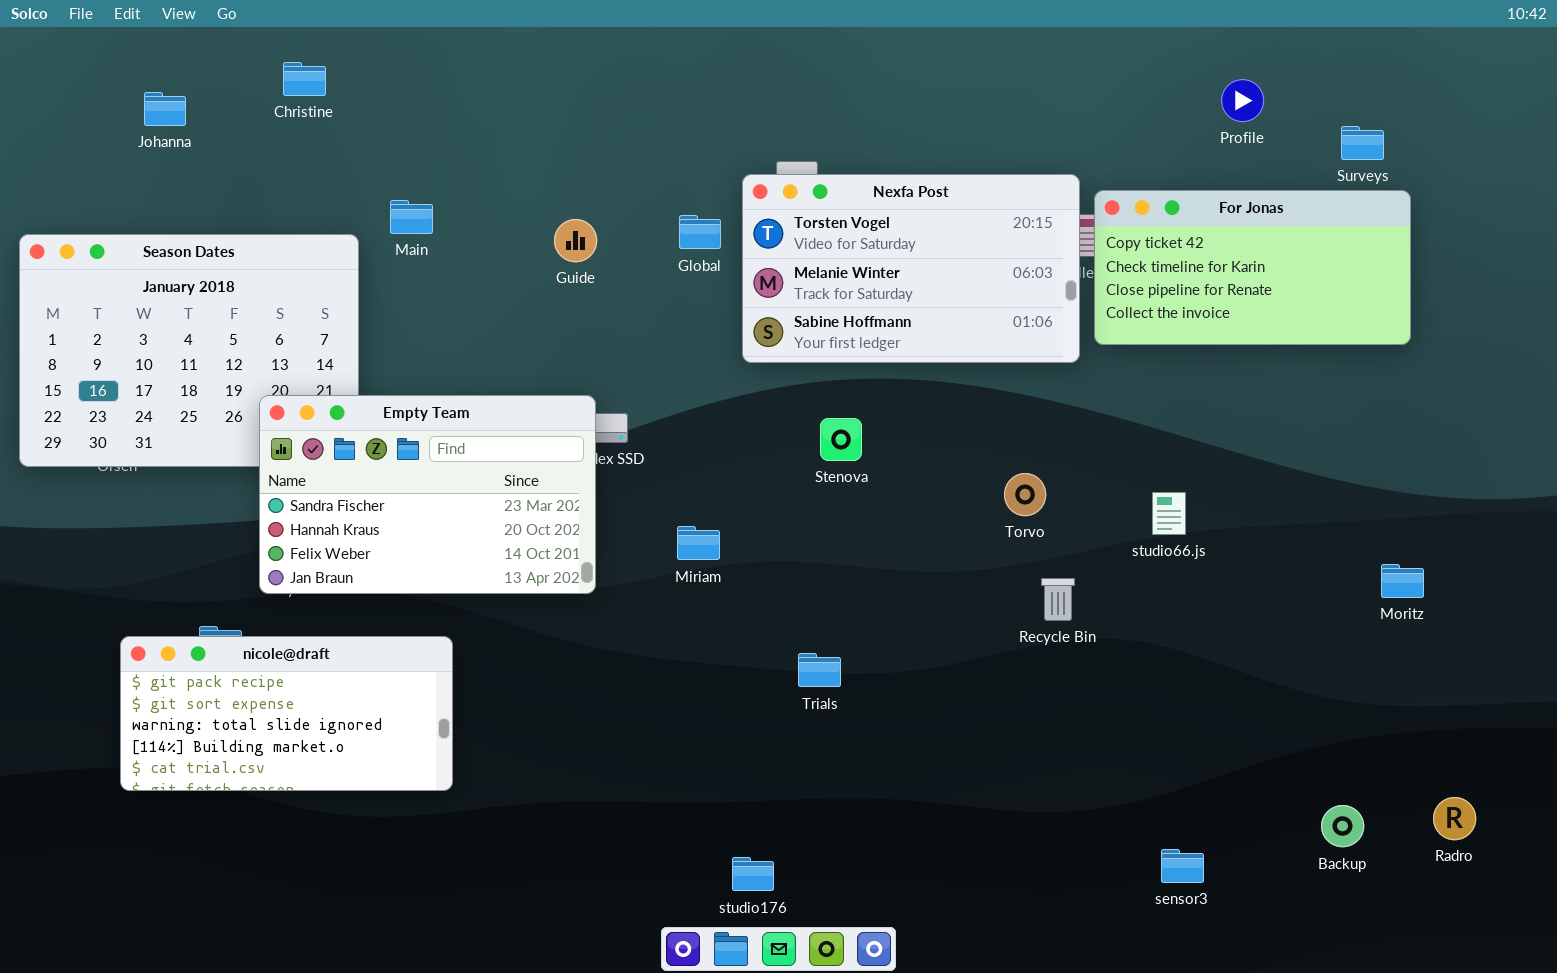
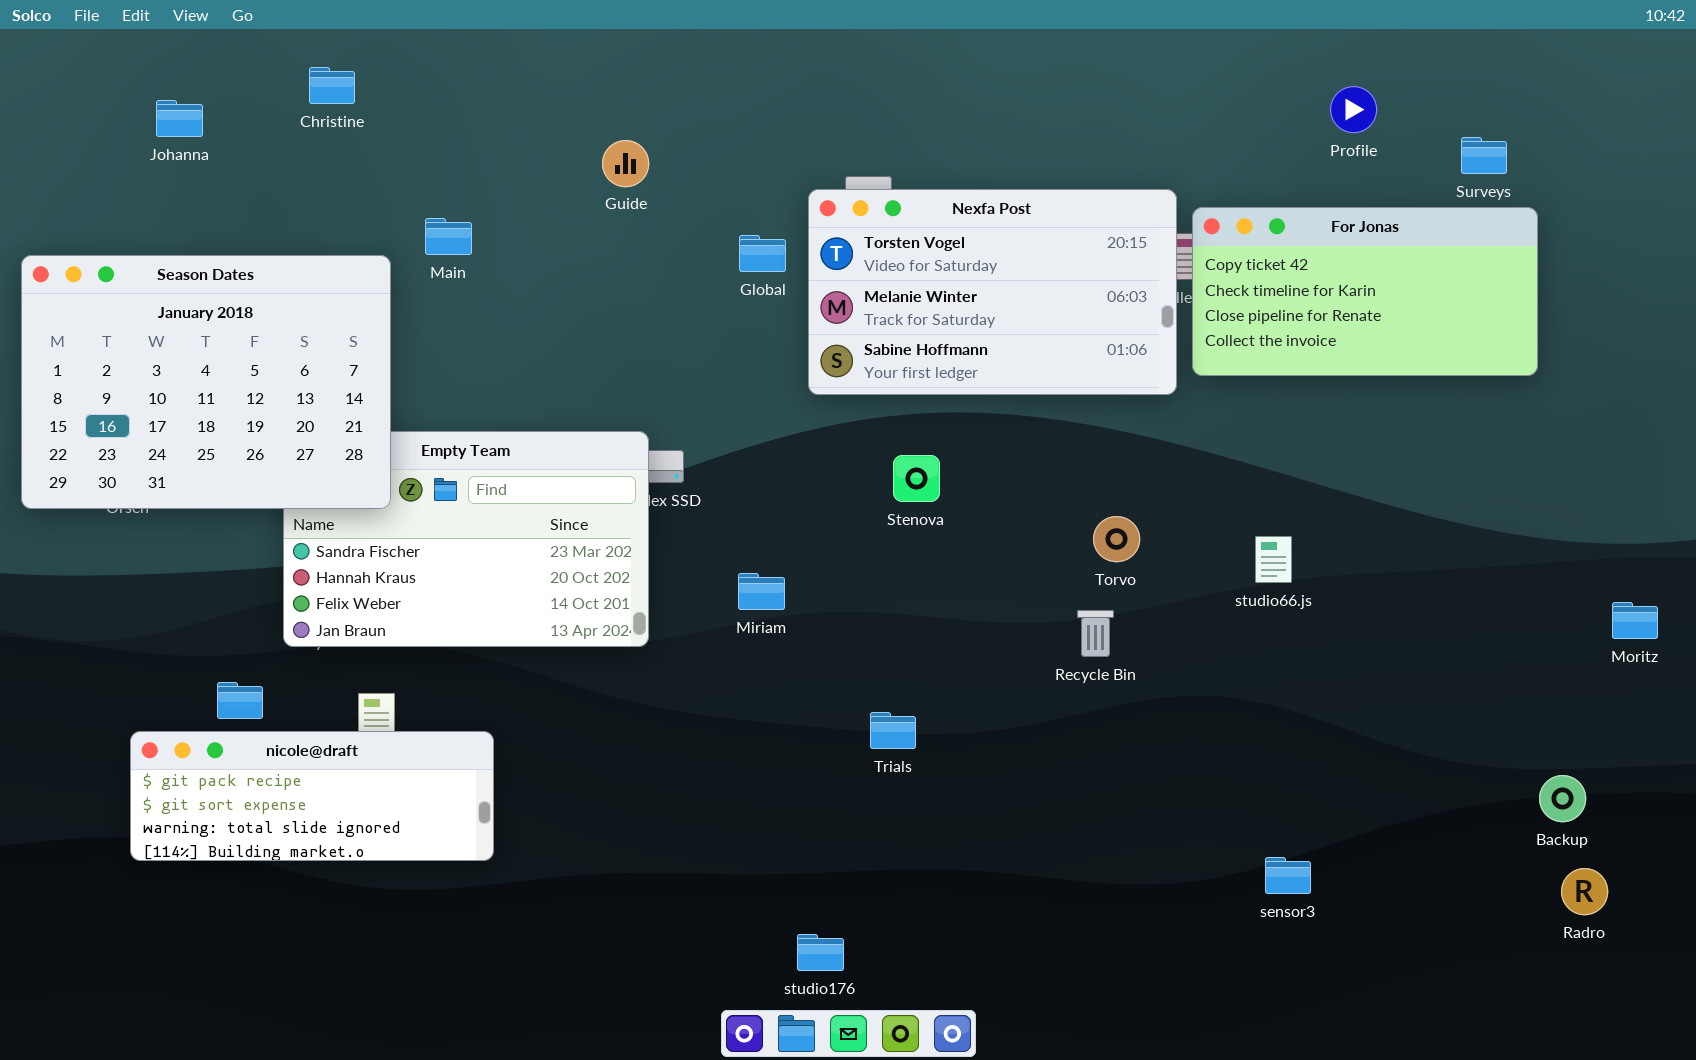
Guide: [554,219,597,262] -> [602,140,649,187], moved
Season Dates: [19,234,359,467] -> [21,255,391,509], raised
Moritz: [1381,564,1424,598] -> [1612,602,1658,639], moved
Recycle Bin: [1041,578,1075,621] -> [1077,610,1114,657], moved
nicole@draft: [120,636,453,791] -> [130,731,494,861], resized
Backup: [1321,805,1364,847] -> [1539,775,1586,822], moved
sensor3: [1161,849,1204,883] -> [1265,857,1311,894], moved

